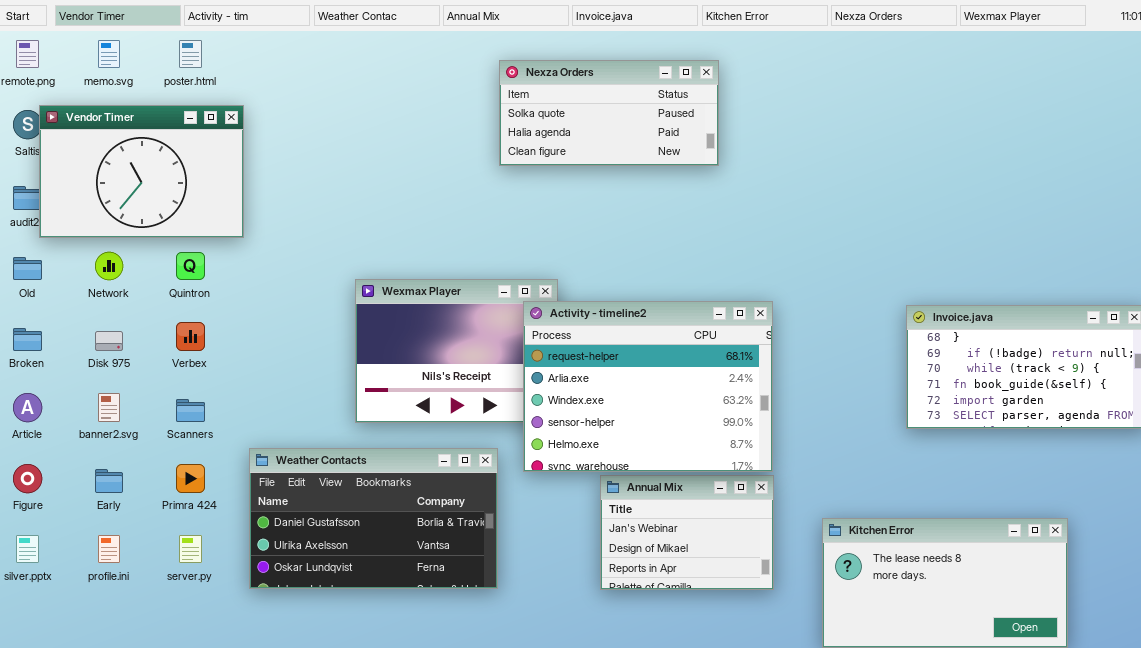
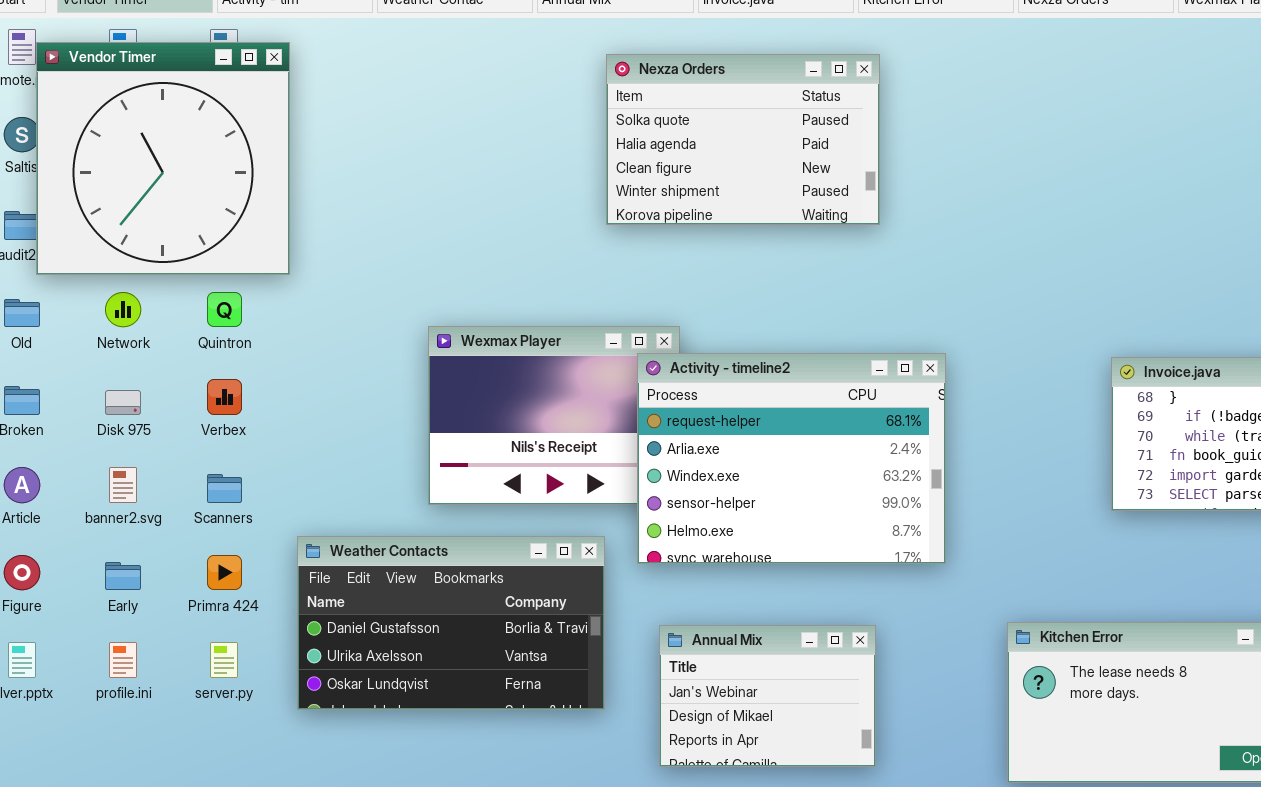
Nexza Orders: [499,60,719,166] -> [606,54,880,225], resized
Vendor Timer: [39,105,244,238] -> [36,42,290,275], resized
Annual Mix: [600,475,774,590] -> [659,625,876,767], moved

